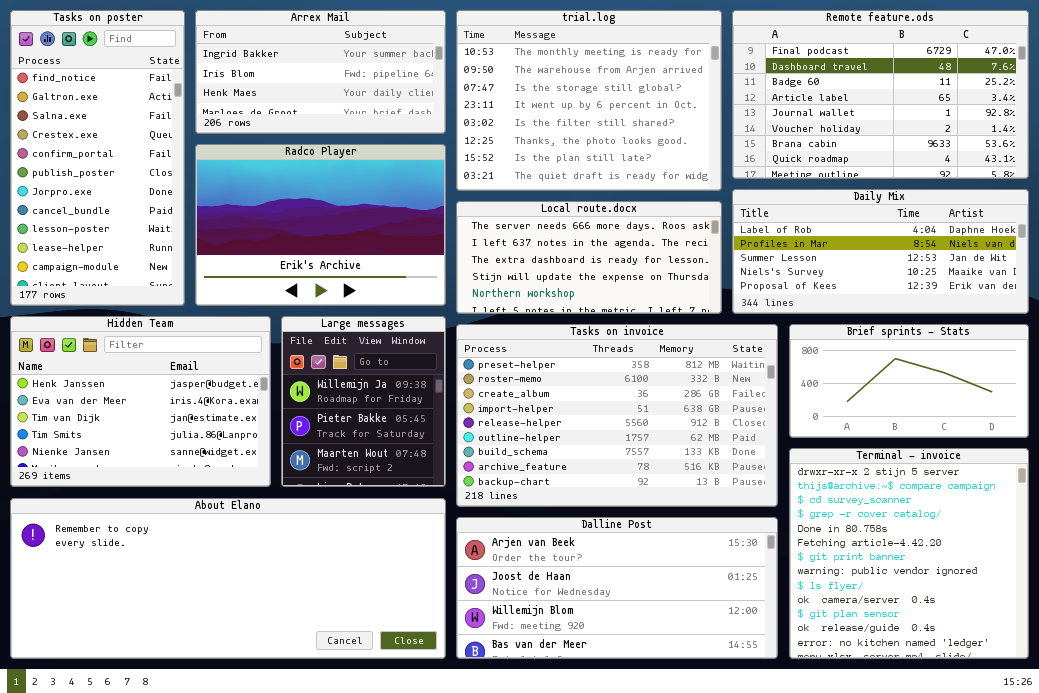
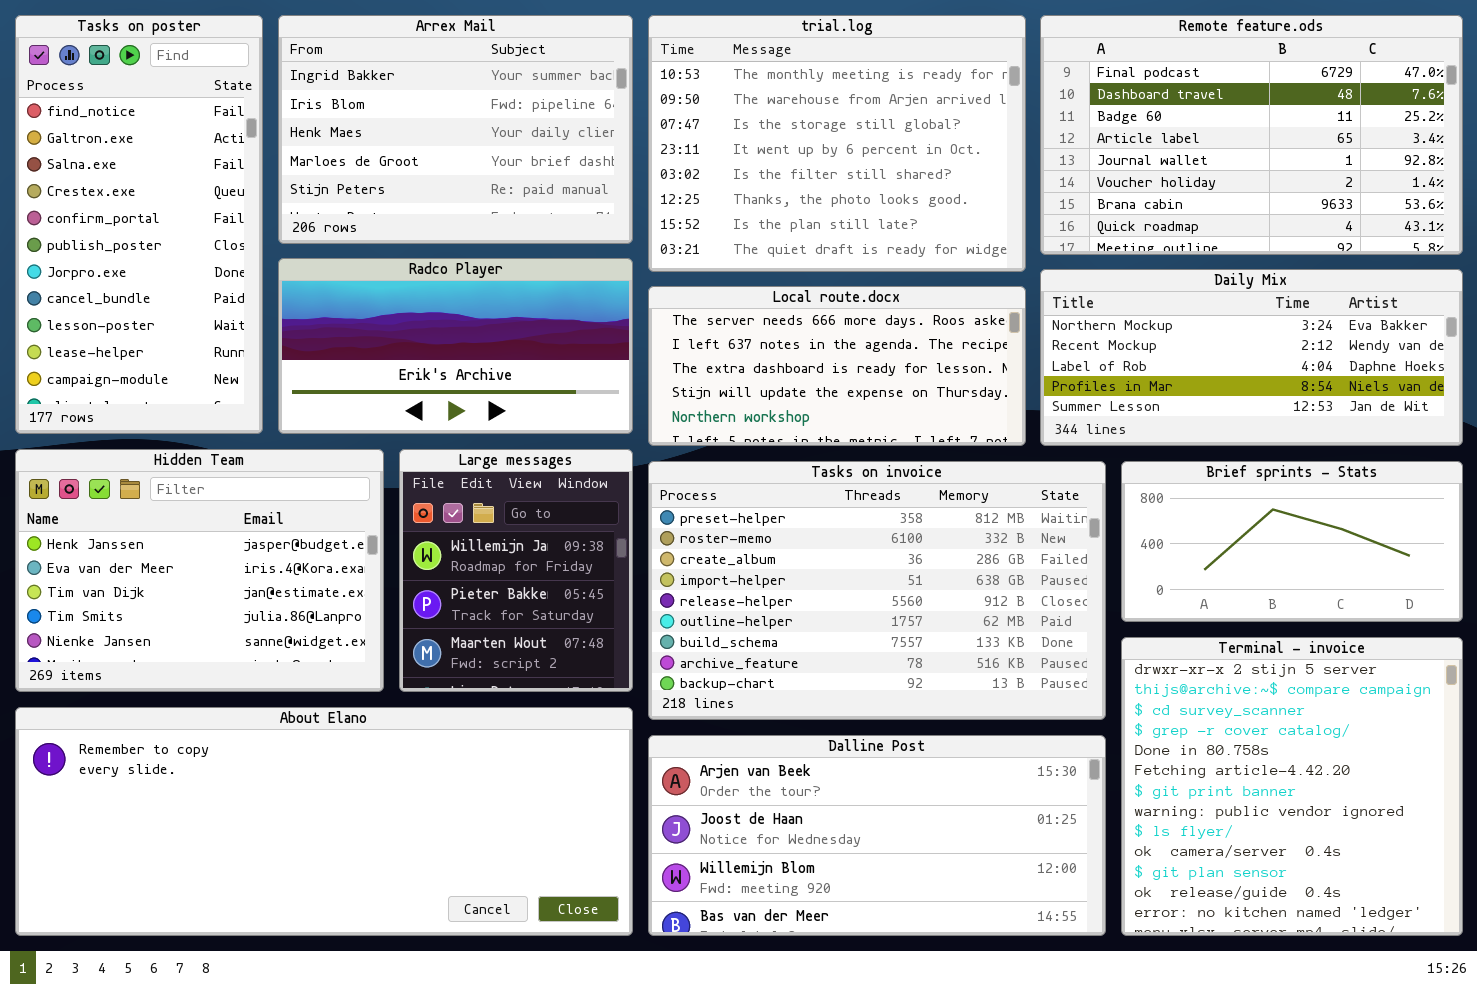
Arrex Mail: [195,10,446,134] -> [278,15,633,244], resized
Radco Player: [195,144,446,306] -> [278,258,633,434], resized
Daily Mix: [732,189,1029,314] -> [1040,269,1463,446], scrolled up 2 rows

